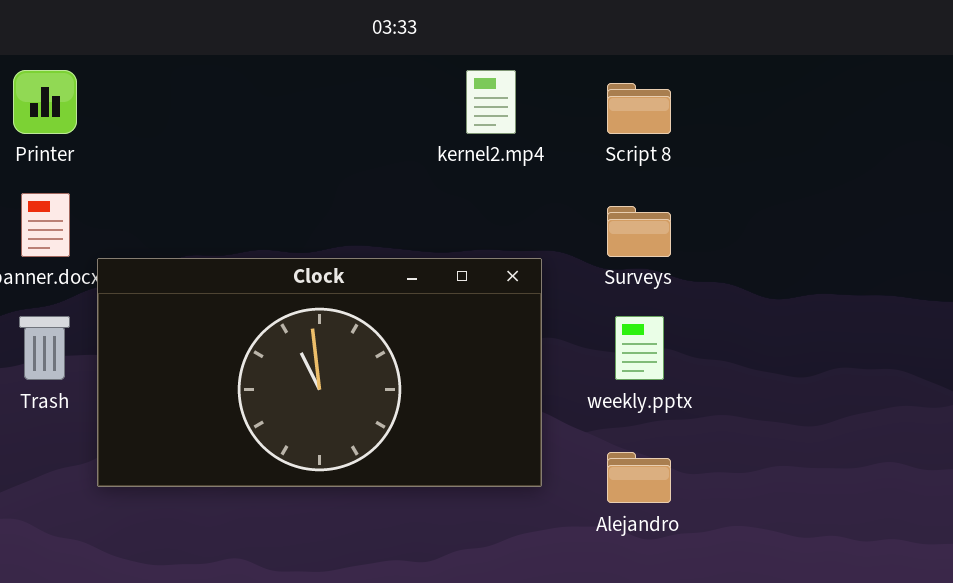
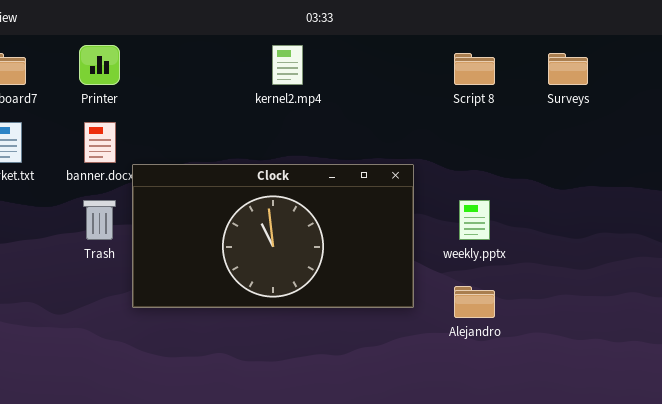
kernel2.mp4: [466,70,516,134] -> [272,45,303,85], moved
Surveys: [607,206,671,257] -> [548,53,588,85], moved

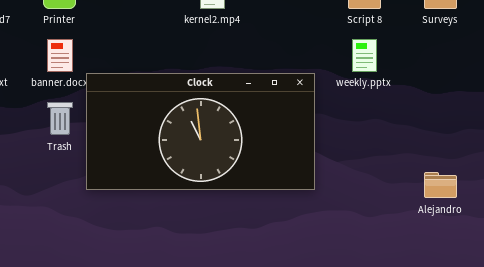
weekly.pptx: [459,200,490,240] -> [352,39,377,72], moved
Alejandro: [454,286,495,318] -> [424,172,457,198], moved

